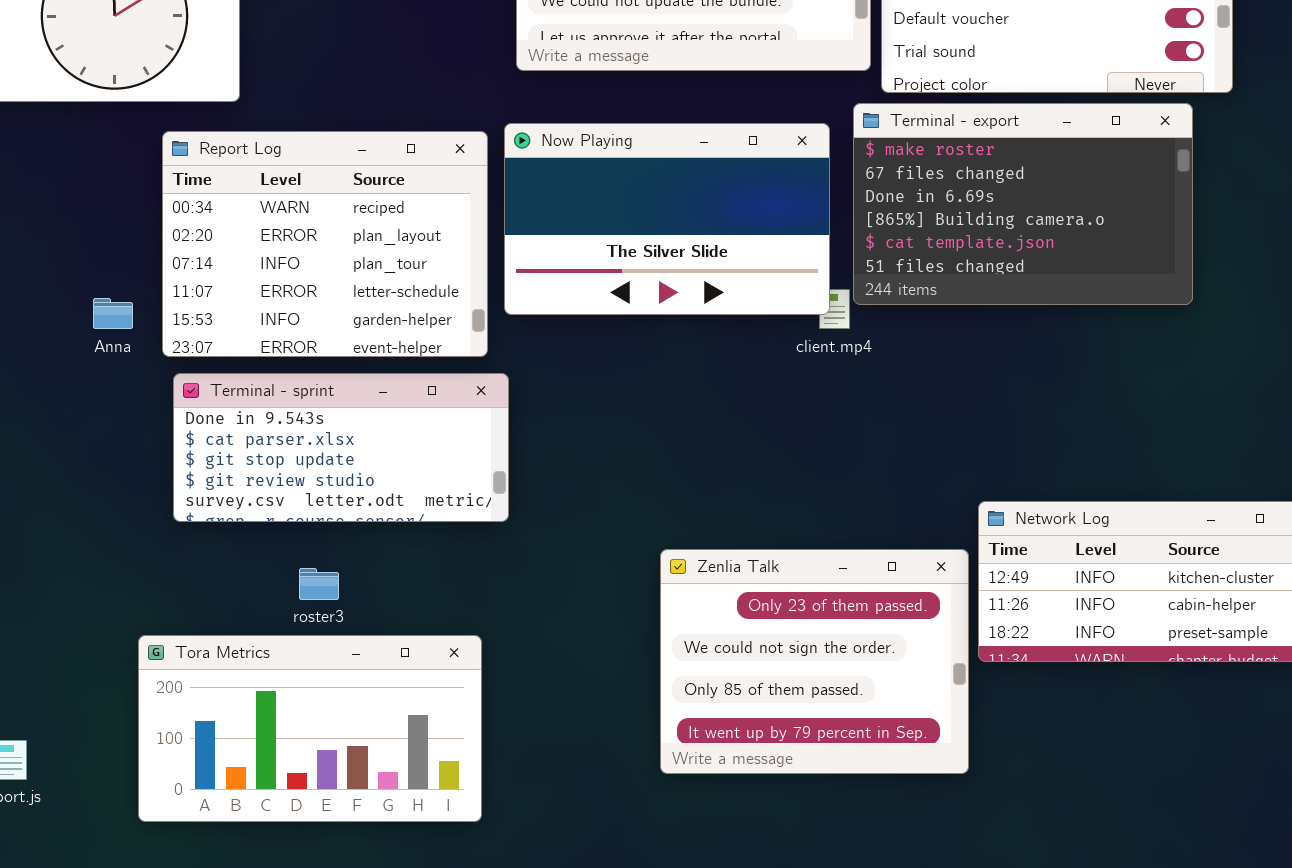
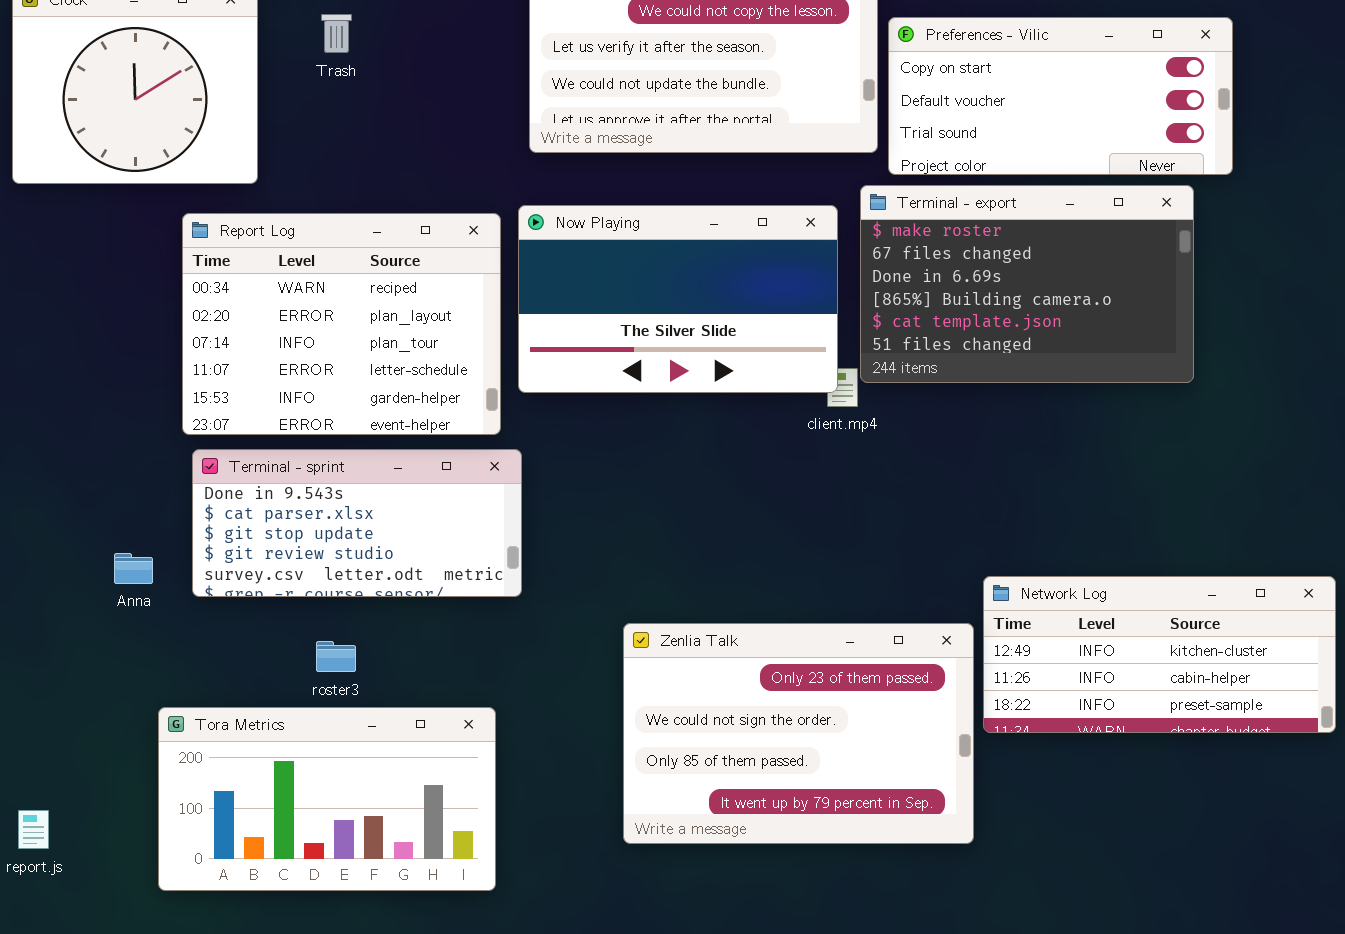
Anna: [93,298,133,329] -> [114,553,153,584], moved
Zenlia Talk: [660,549,969,774] -> [623,623,974,844], resized

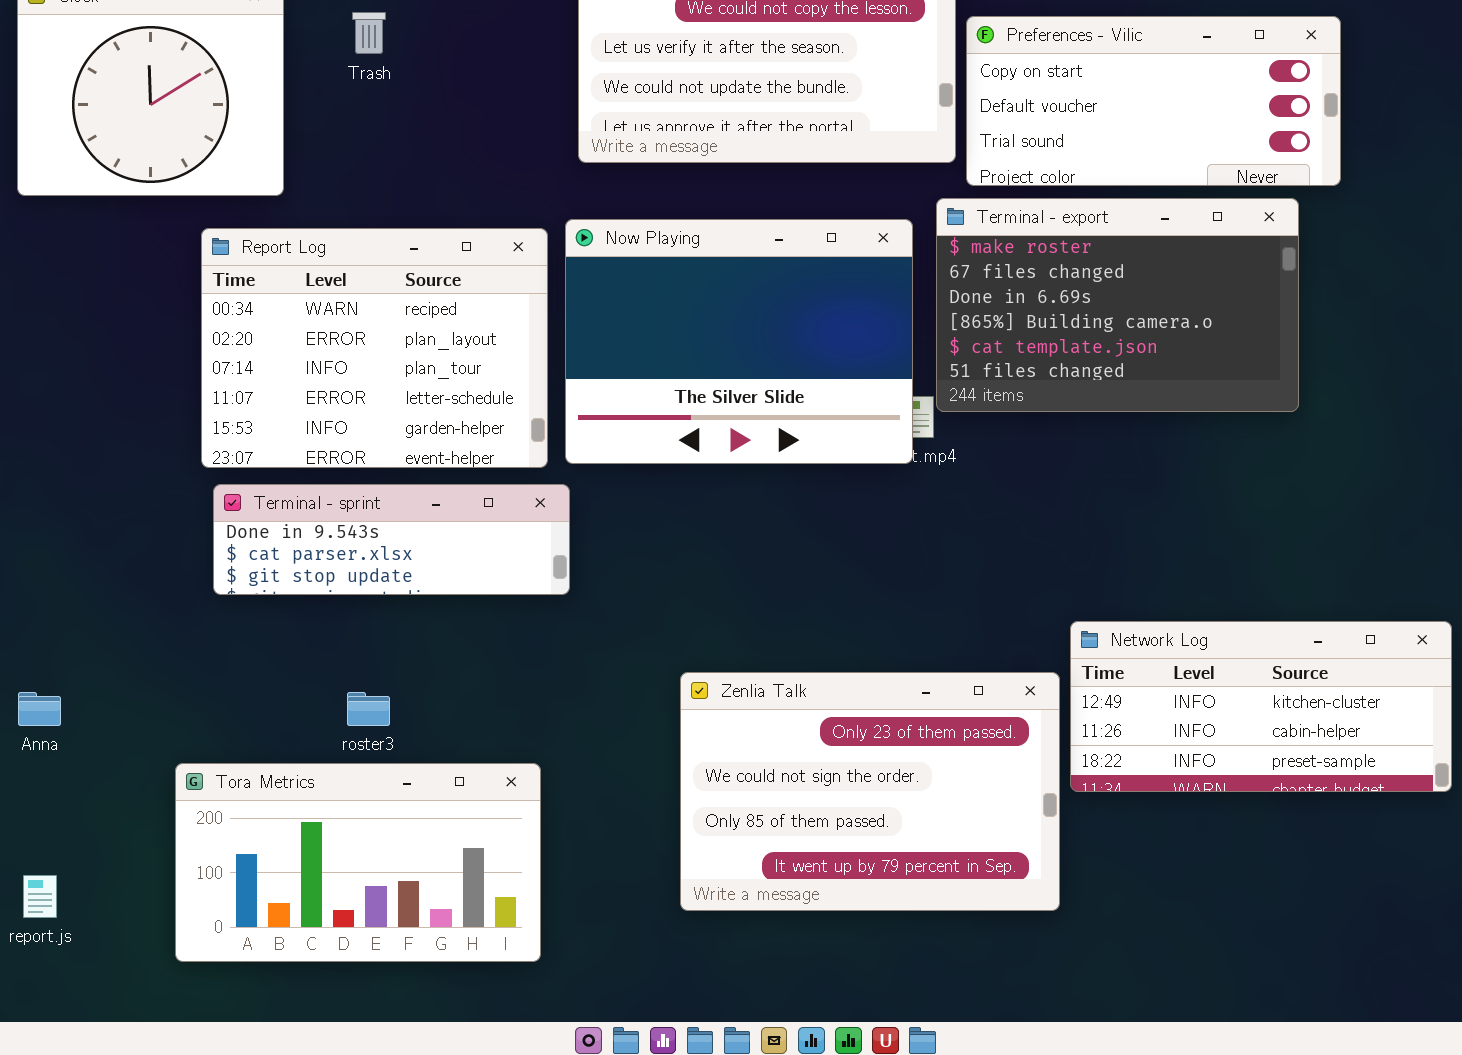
Now Playing: [518,205,838,393] -> [565,219,913,464], resized
Terminal - sprint: [192,449,522,597] -> [213,484,570,595], resized
Anna: [114,553,153,584] -> [18,692,61,726], moved

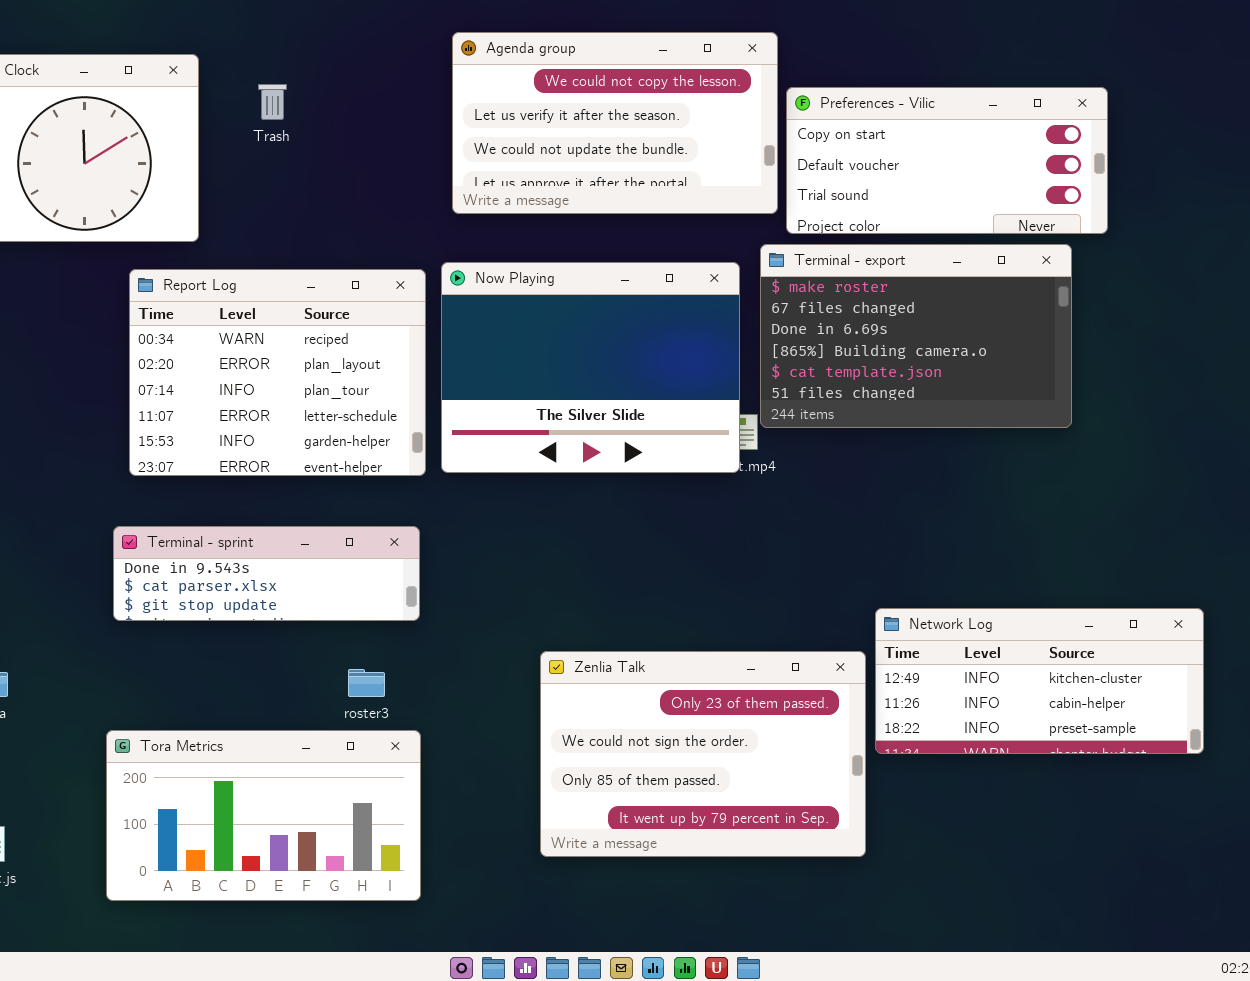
Terminal - sprint: [213,484,570,595] -> [113,526,420,621], moved
roster3: [347,692,390,726] -> [348,669,385,697], moved

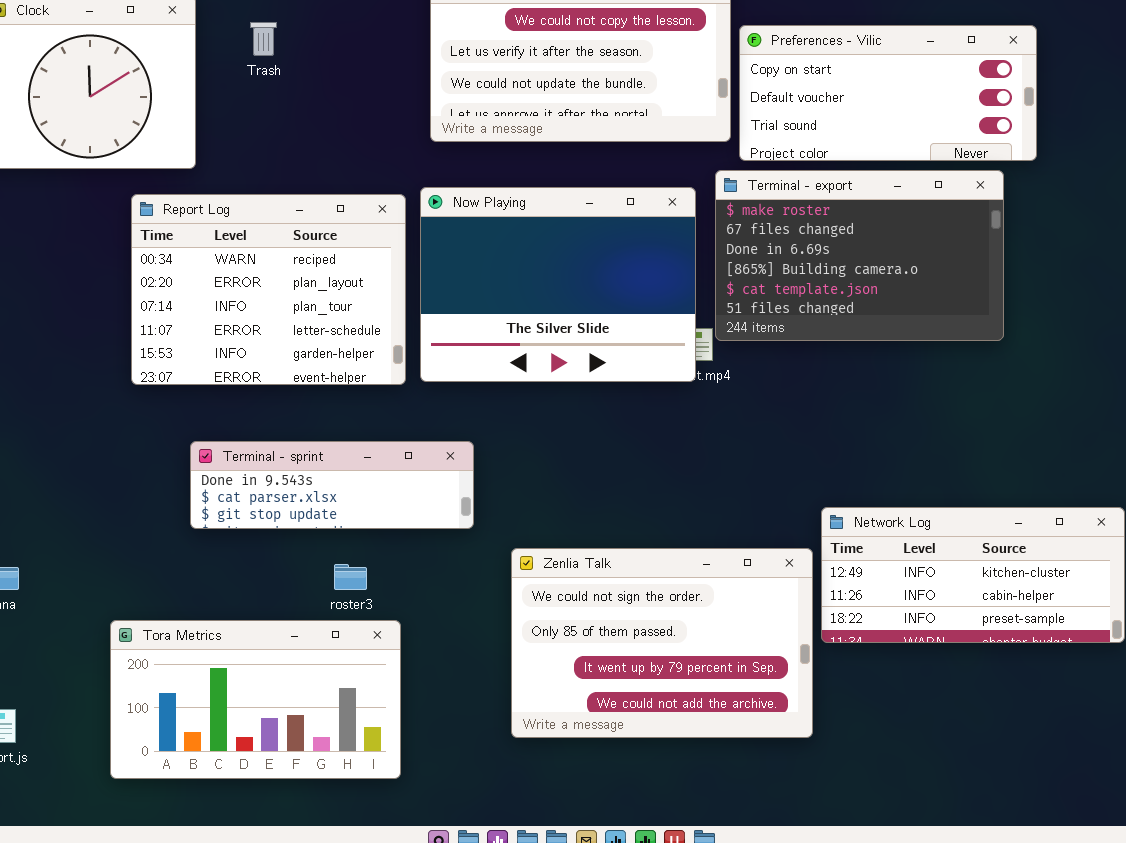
Terminal - sprint: [113,526,420,621] -> [190,441,474,529], moved
Zenlia Talk: [540,651,866,857] -> [511,548,813,738], scrolled down 1 row

